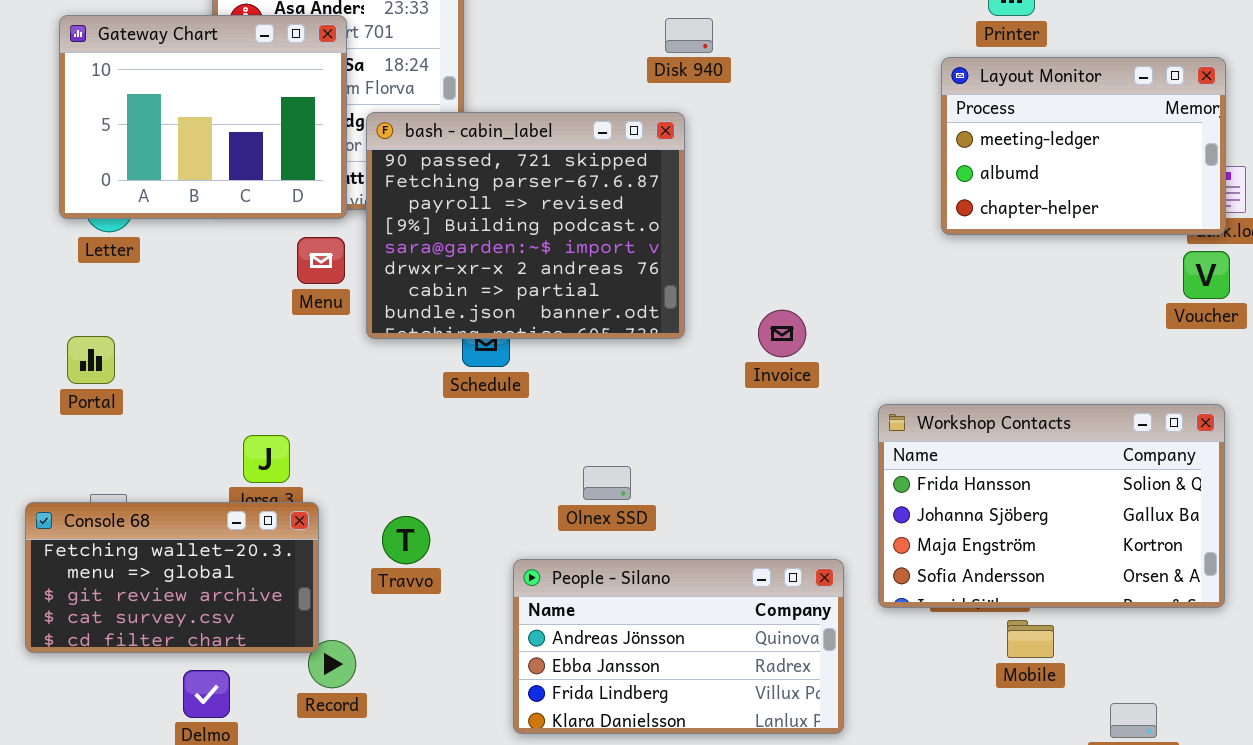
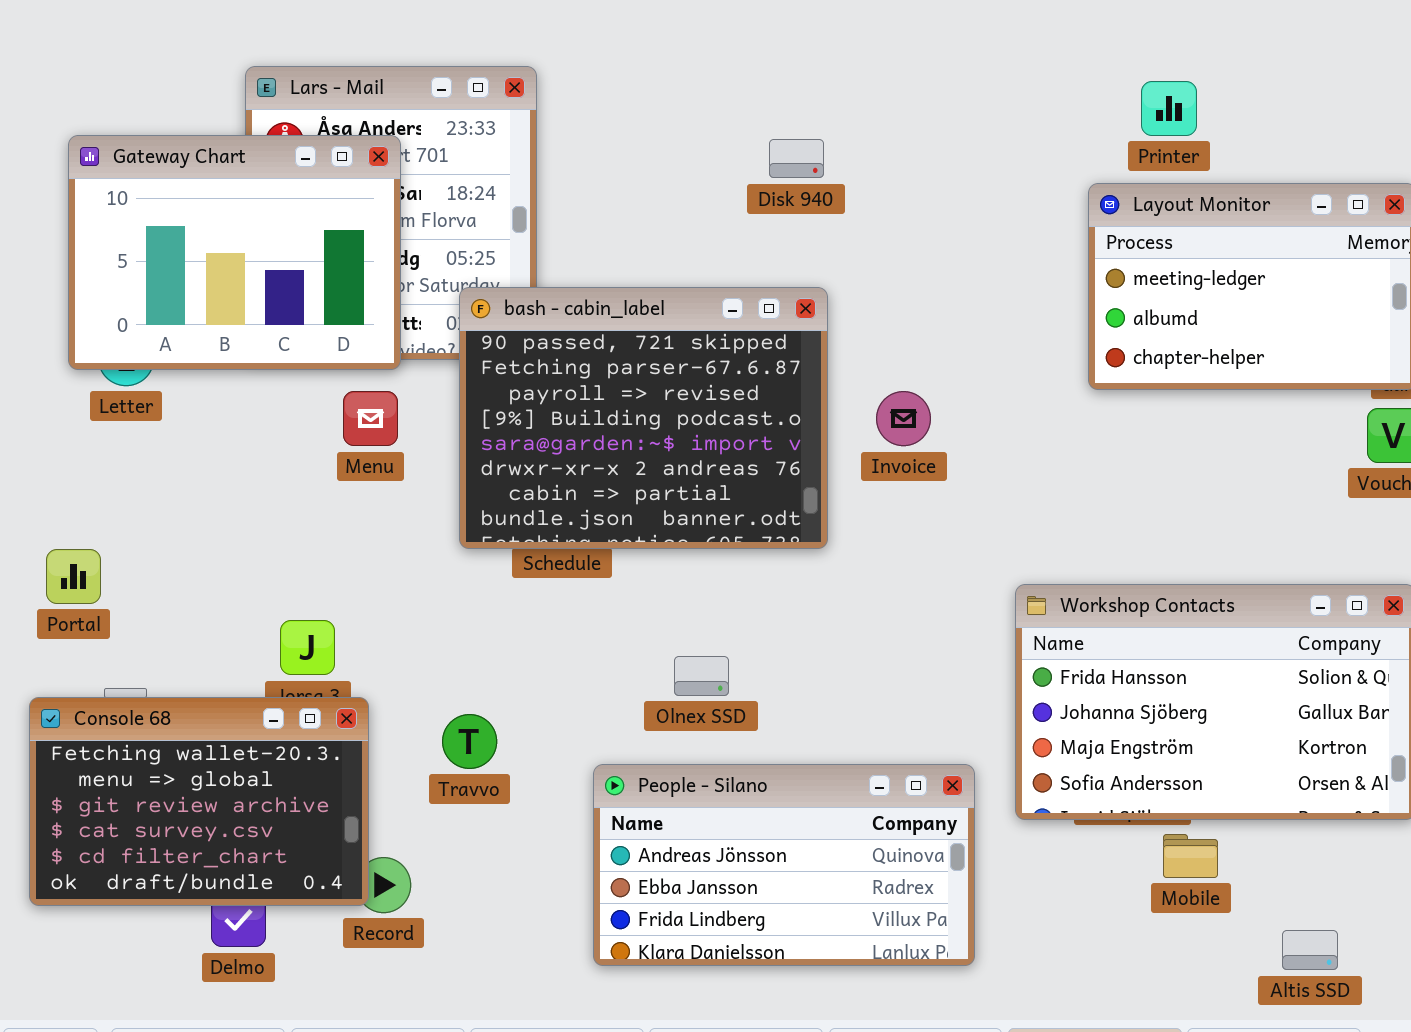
bash - cabin_label: [366,112,685,339] -> [459,287,828,549], moved
Invoice: [758,310,806,357] -> [876,391,931,446], moved
Portal: [67,336,115,384] -> [46,549,101,604], moved
Console 68: [25,502,319,653] -> [29,697,369,906], resized

